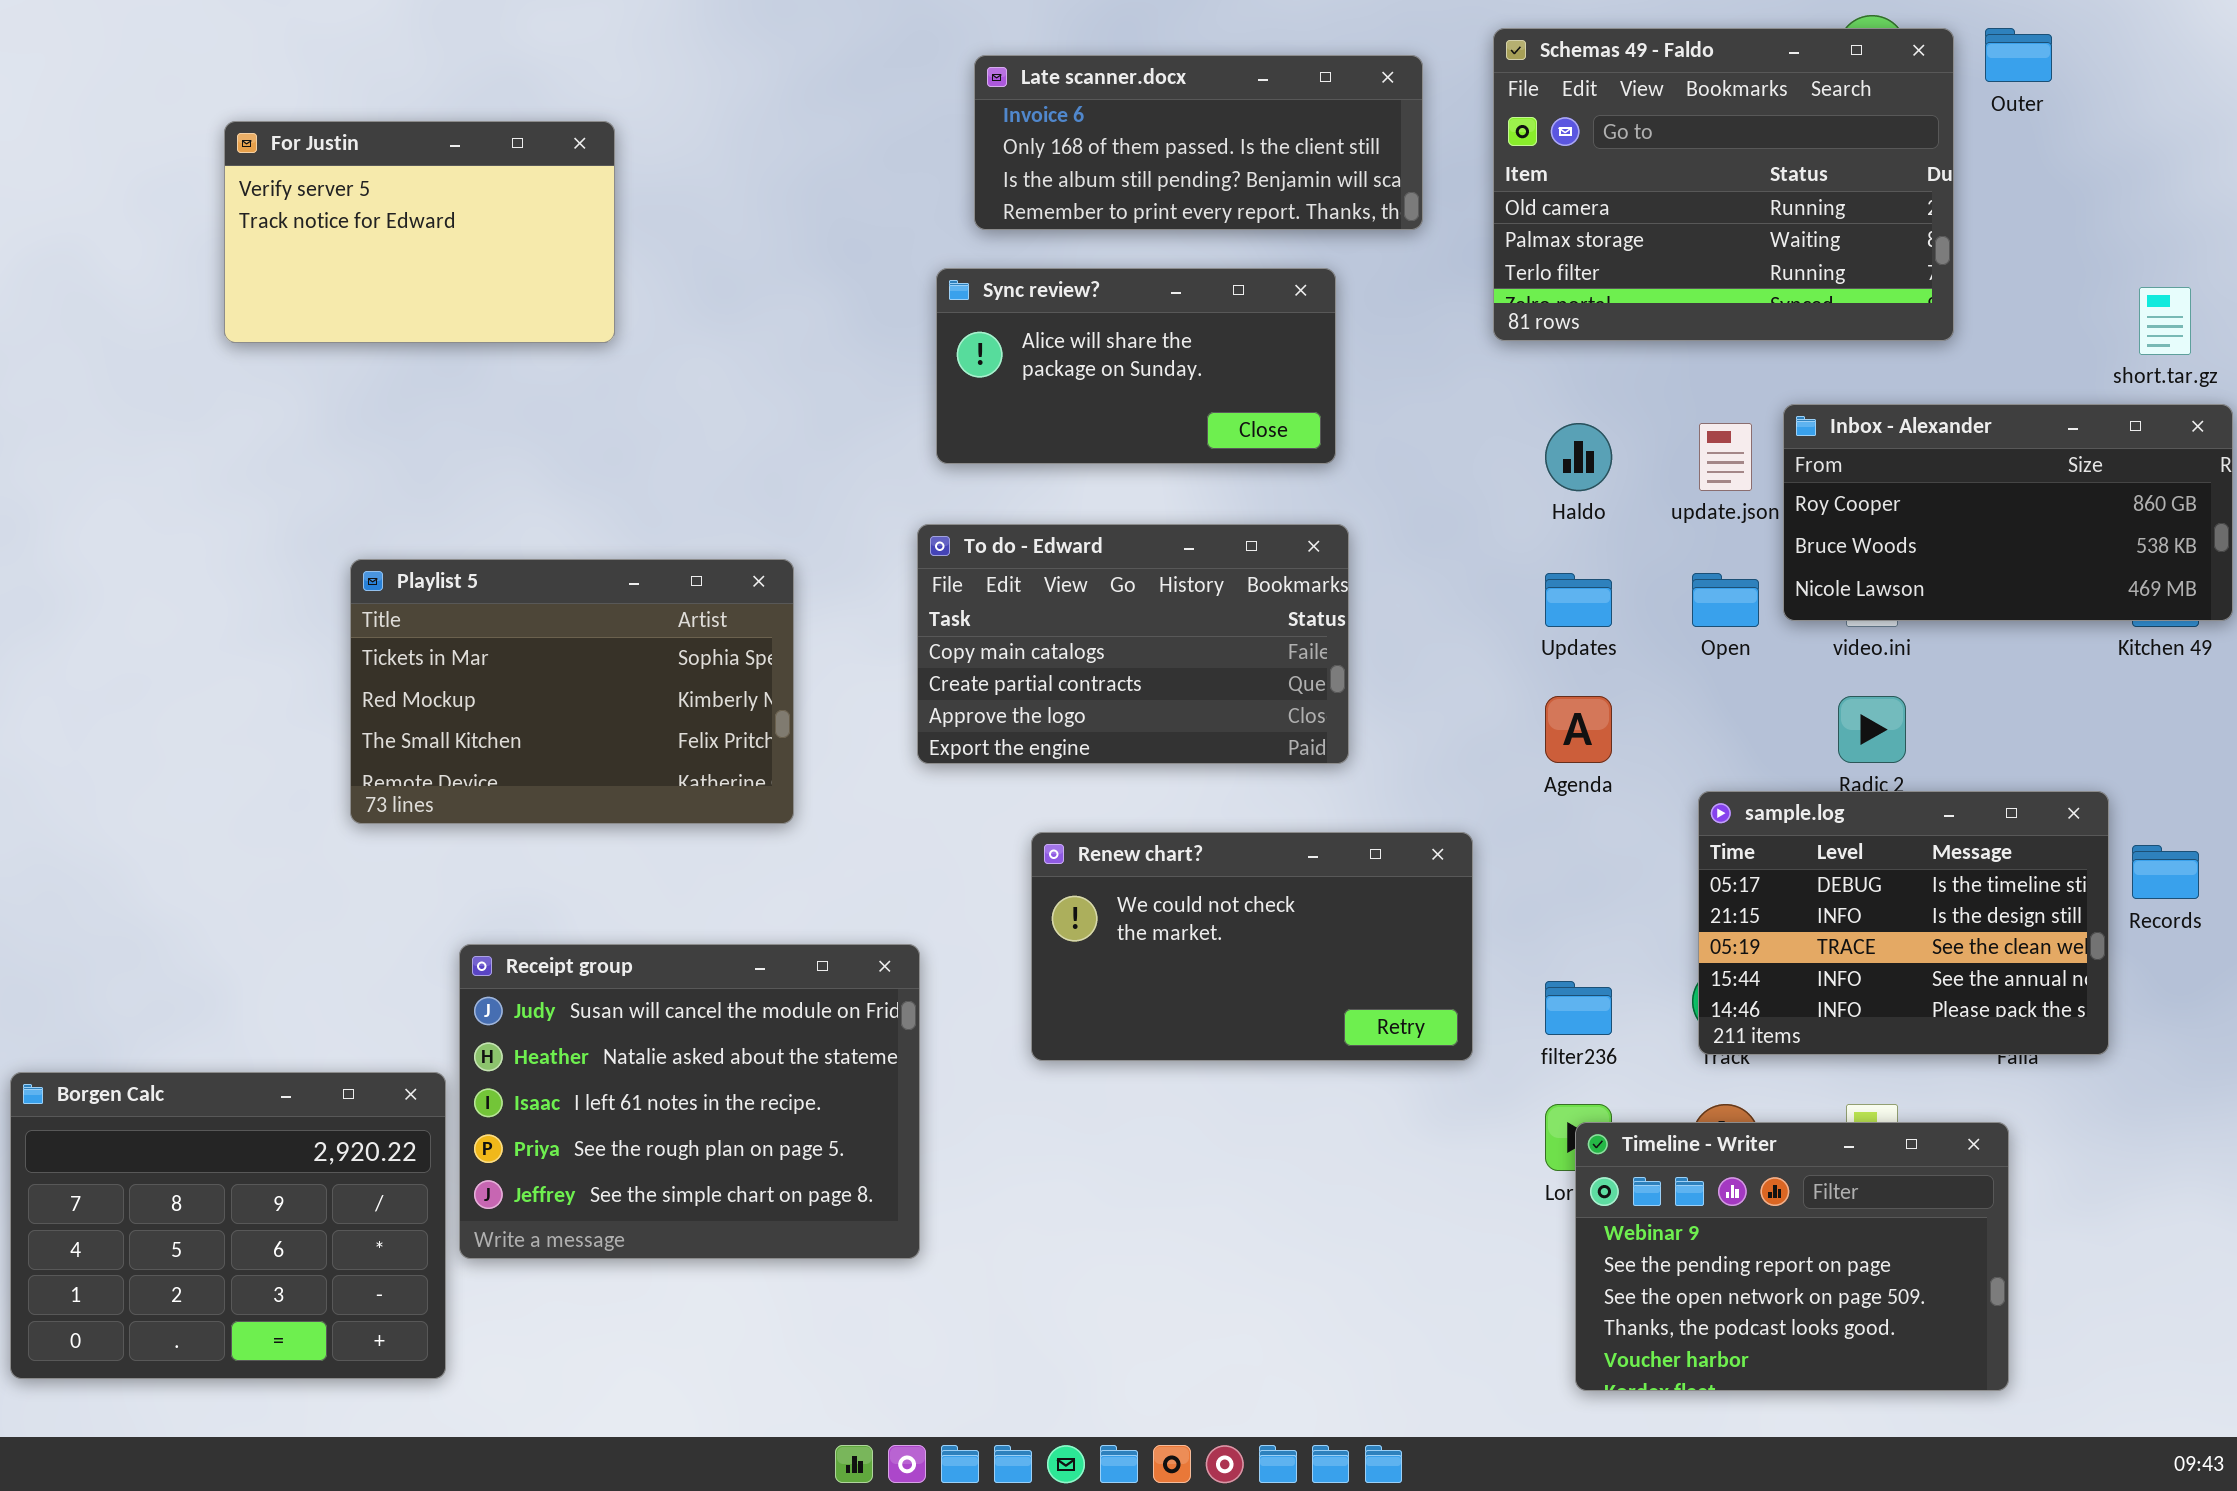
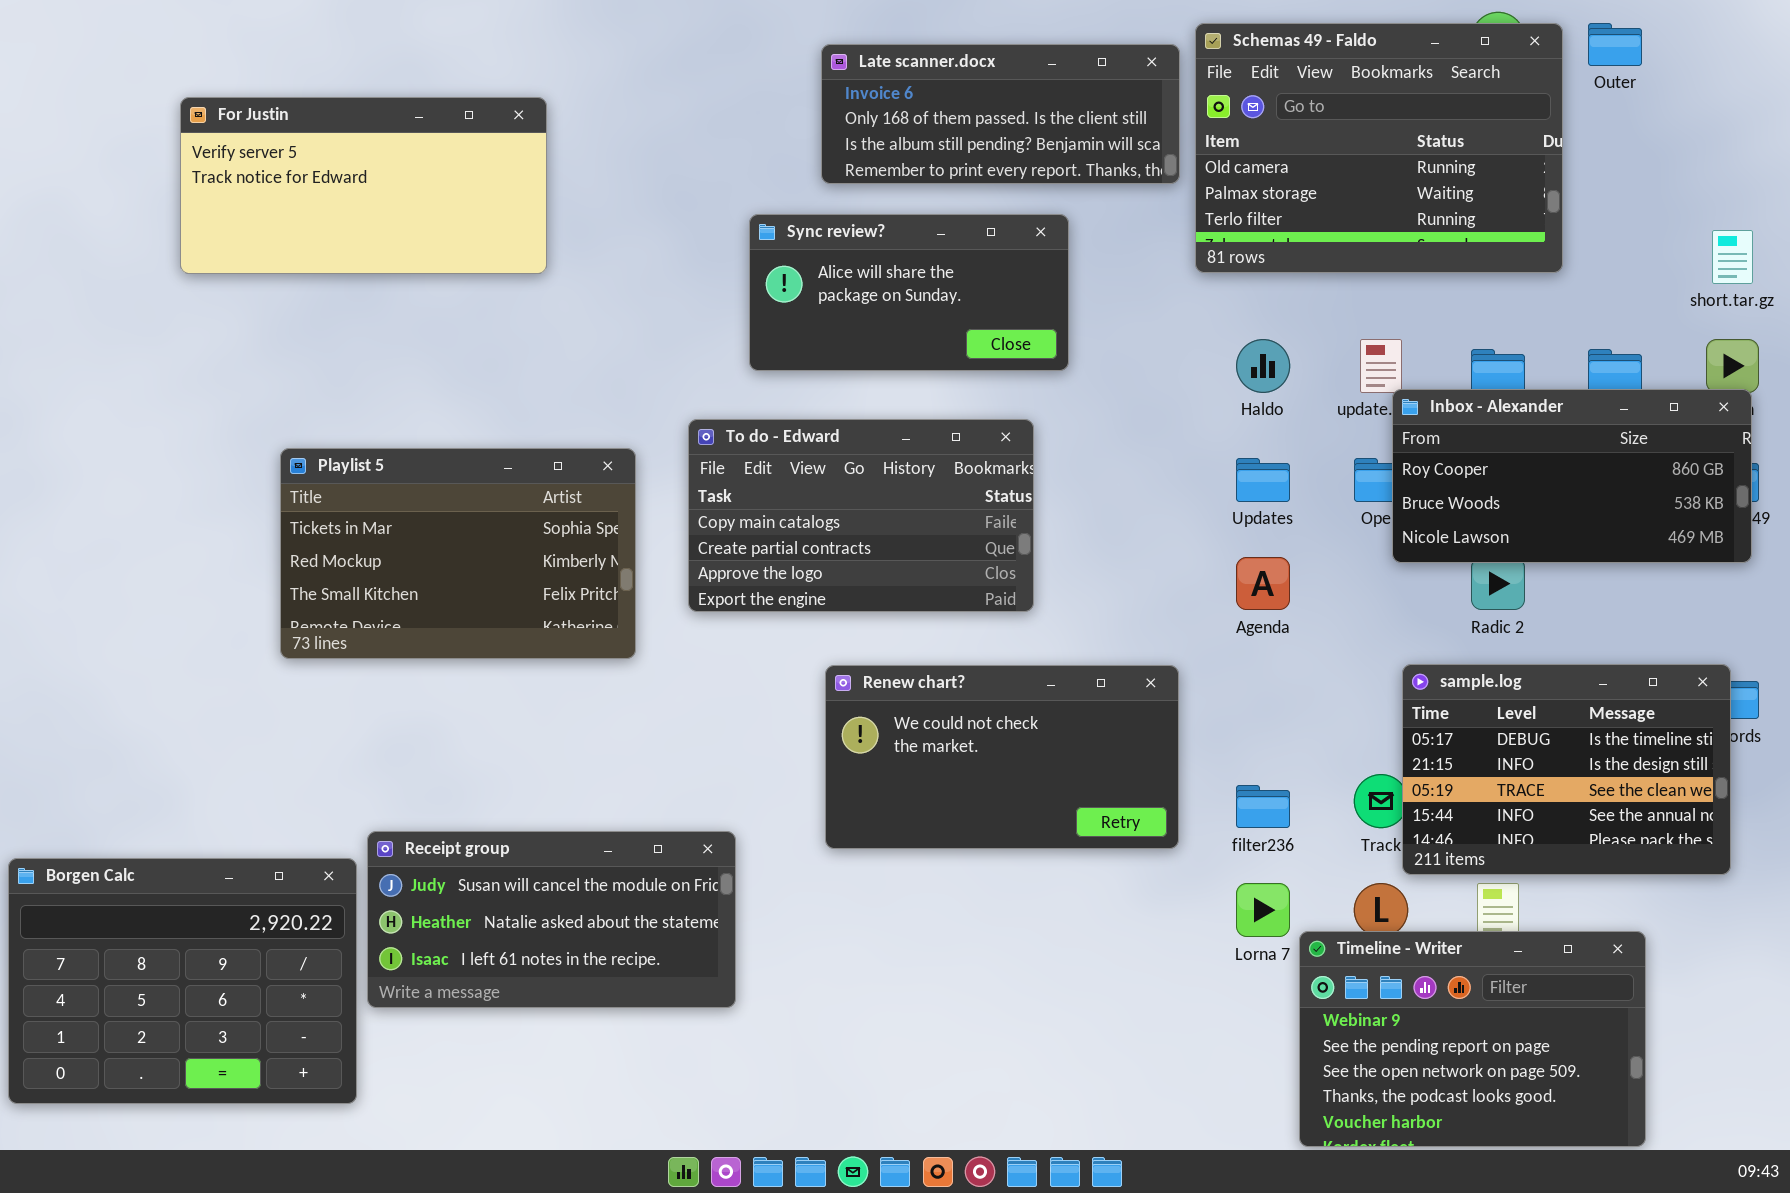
Late scanner.docx: [974,55,1423,230] -> [821,44,1180,184], moved
For Justin: [224,121,615,343] -> [180,97,547,274], resized
Inbox - Alexander: [1783,404,2233,621] -> [1392,389,1752,563], moved
To do - Edward: [917,524,1349,764] -> [688,419,1034,612], moved
sample.log: [1698,791,2109,1055] -> [1402,664,1731,875], moved
Receipt group: [459,944,920,1259] -> [367,831,736,1008], resized
Timeline - Writer: [1575,1122,2009,1391] -> [1299,931,1646,1147], moved

